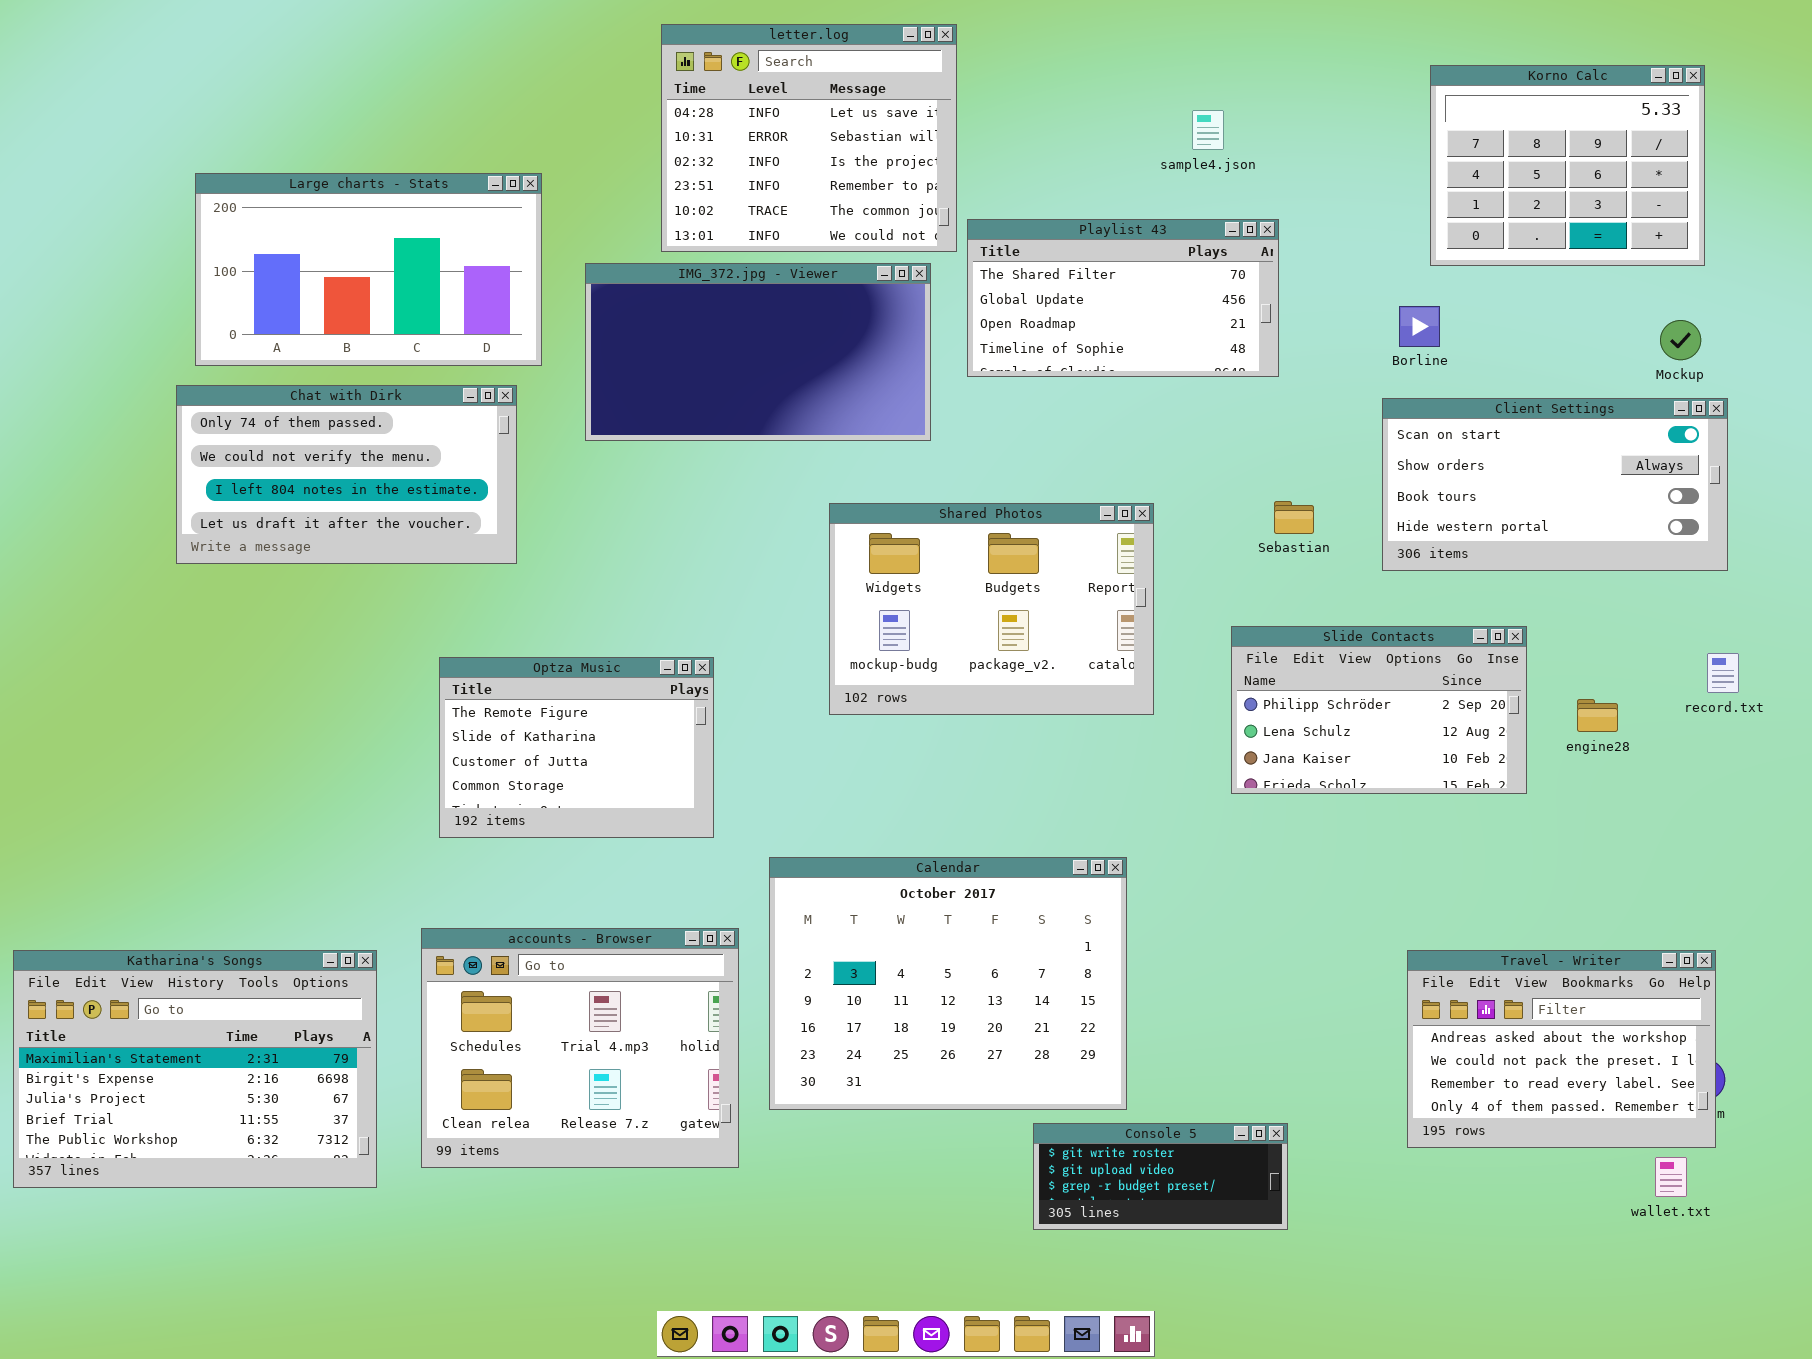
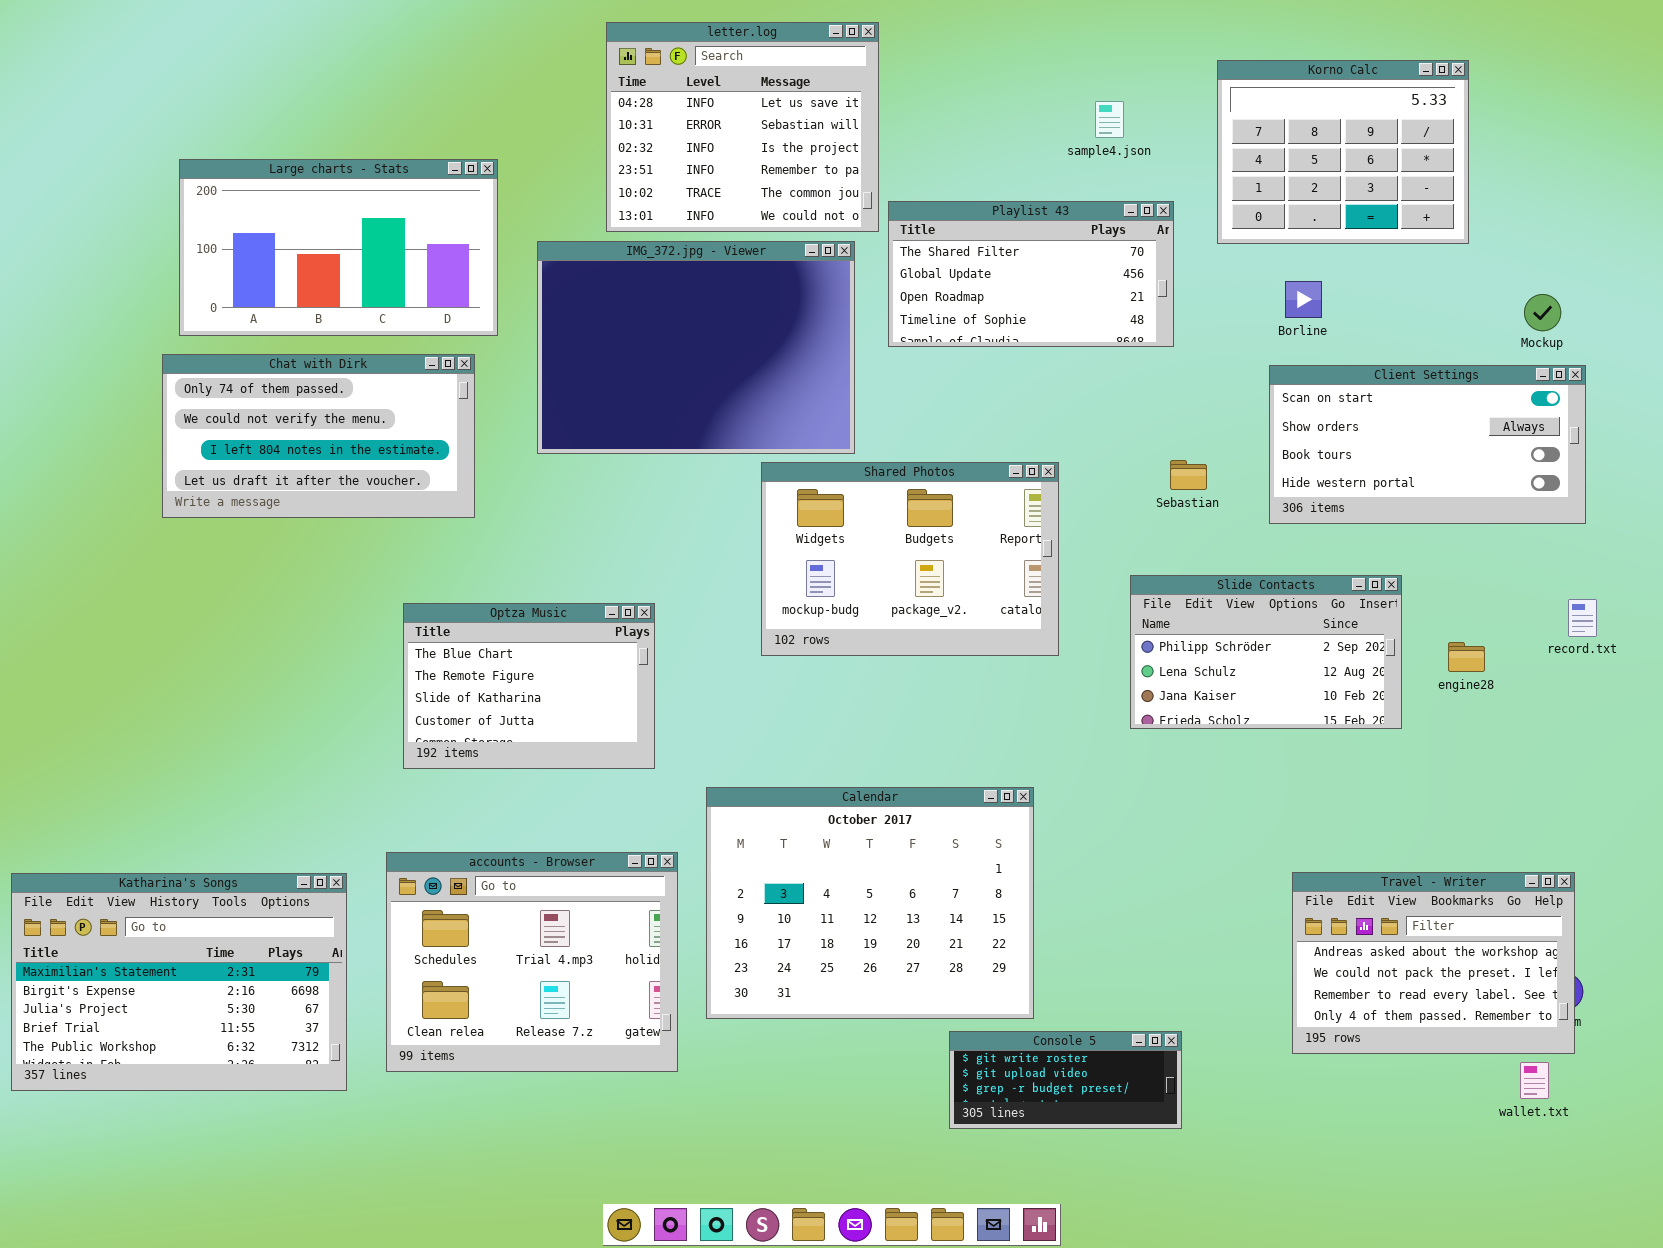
Korno Calc: [1430,65,1705,266] -> [1217,60,1469,244], moved
IMG_372.jpg - Viewer: [585,263,931,441] -> [537,241,855,454], resized
Optza Music: [439,657,714,838] -> [403,603,655,769], scrolled up 1 row

